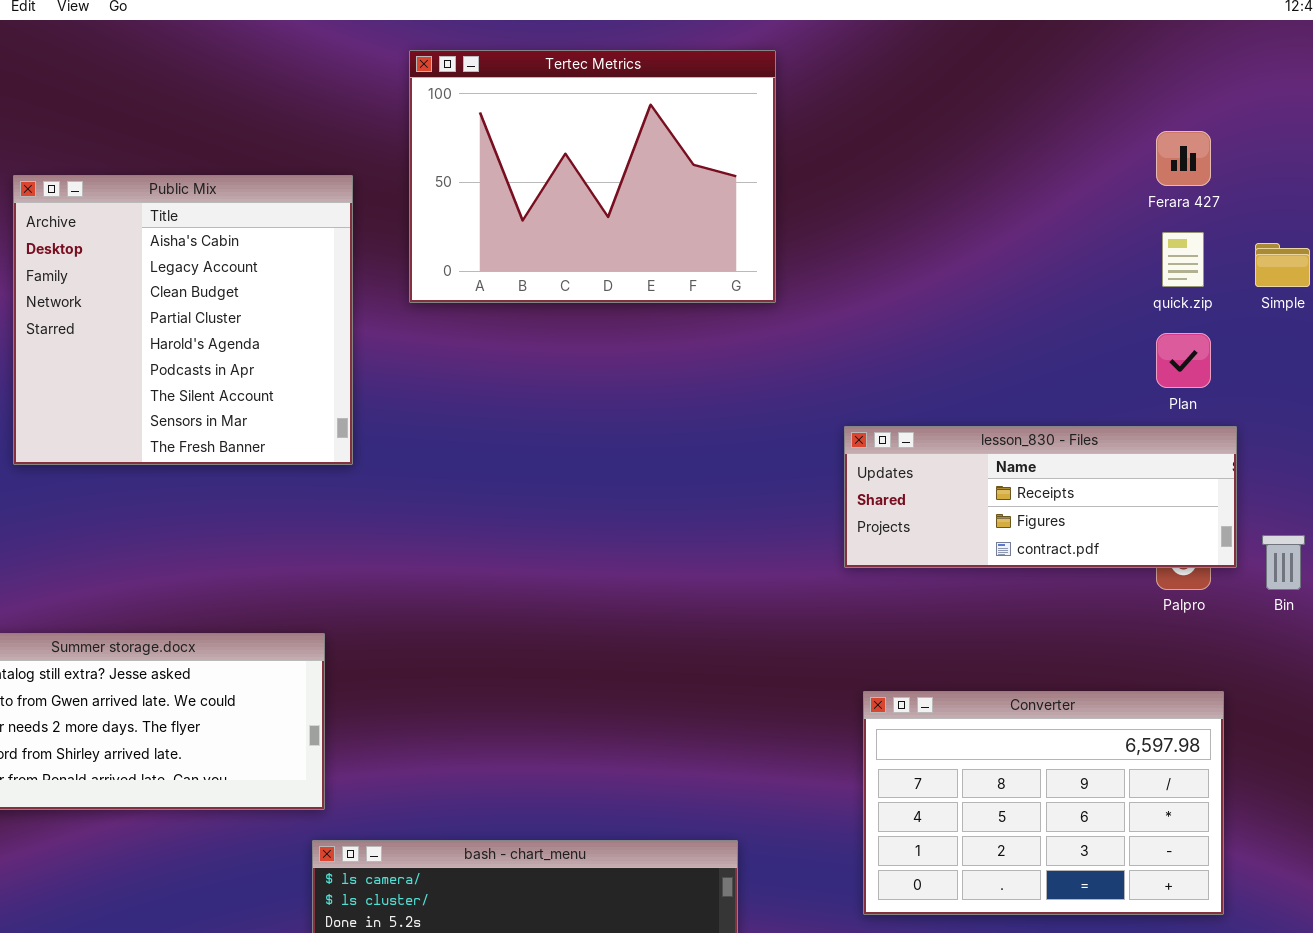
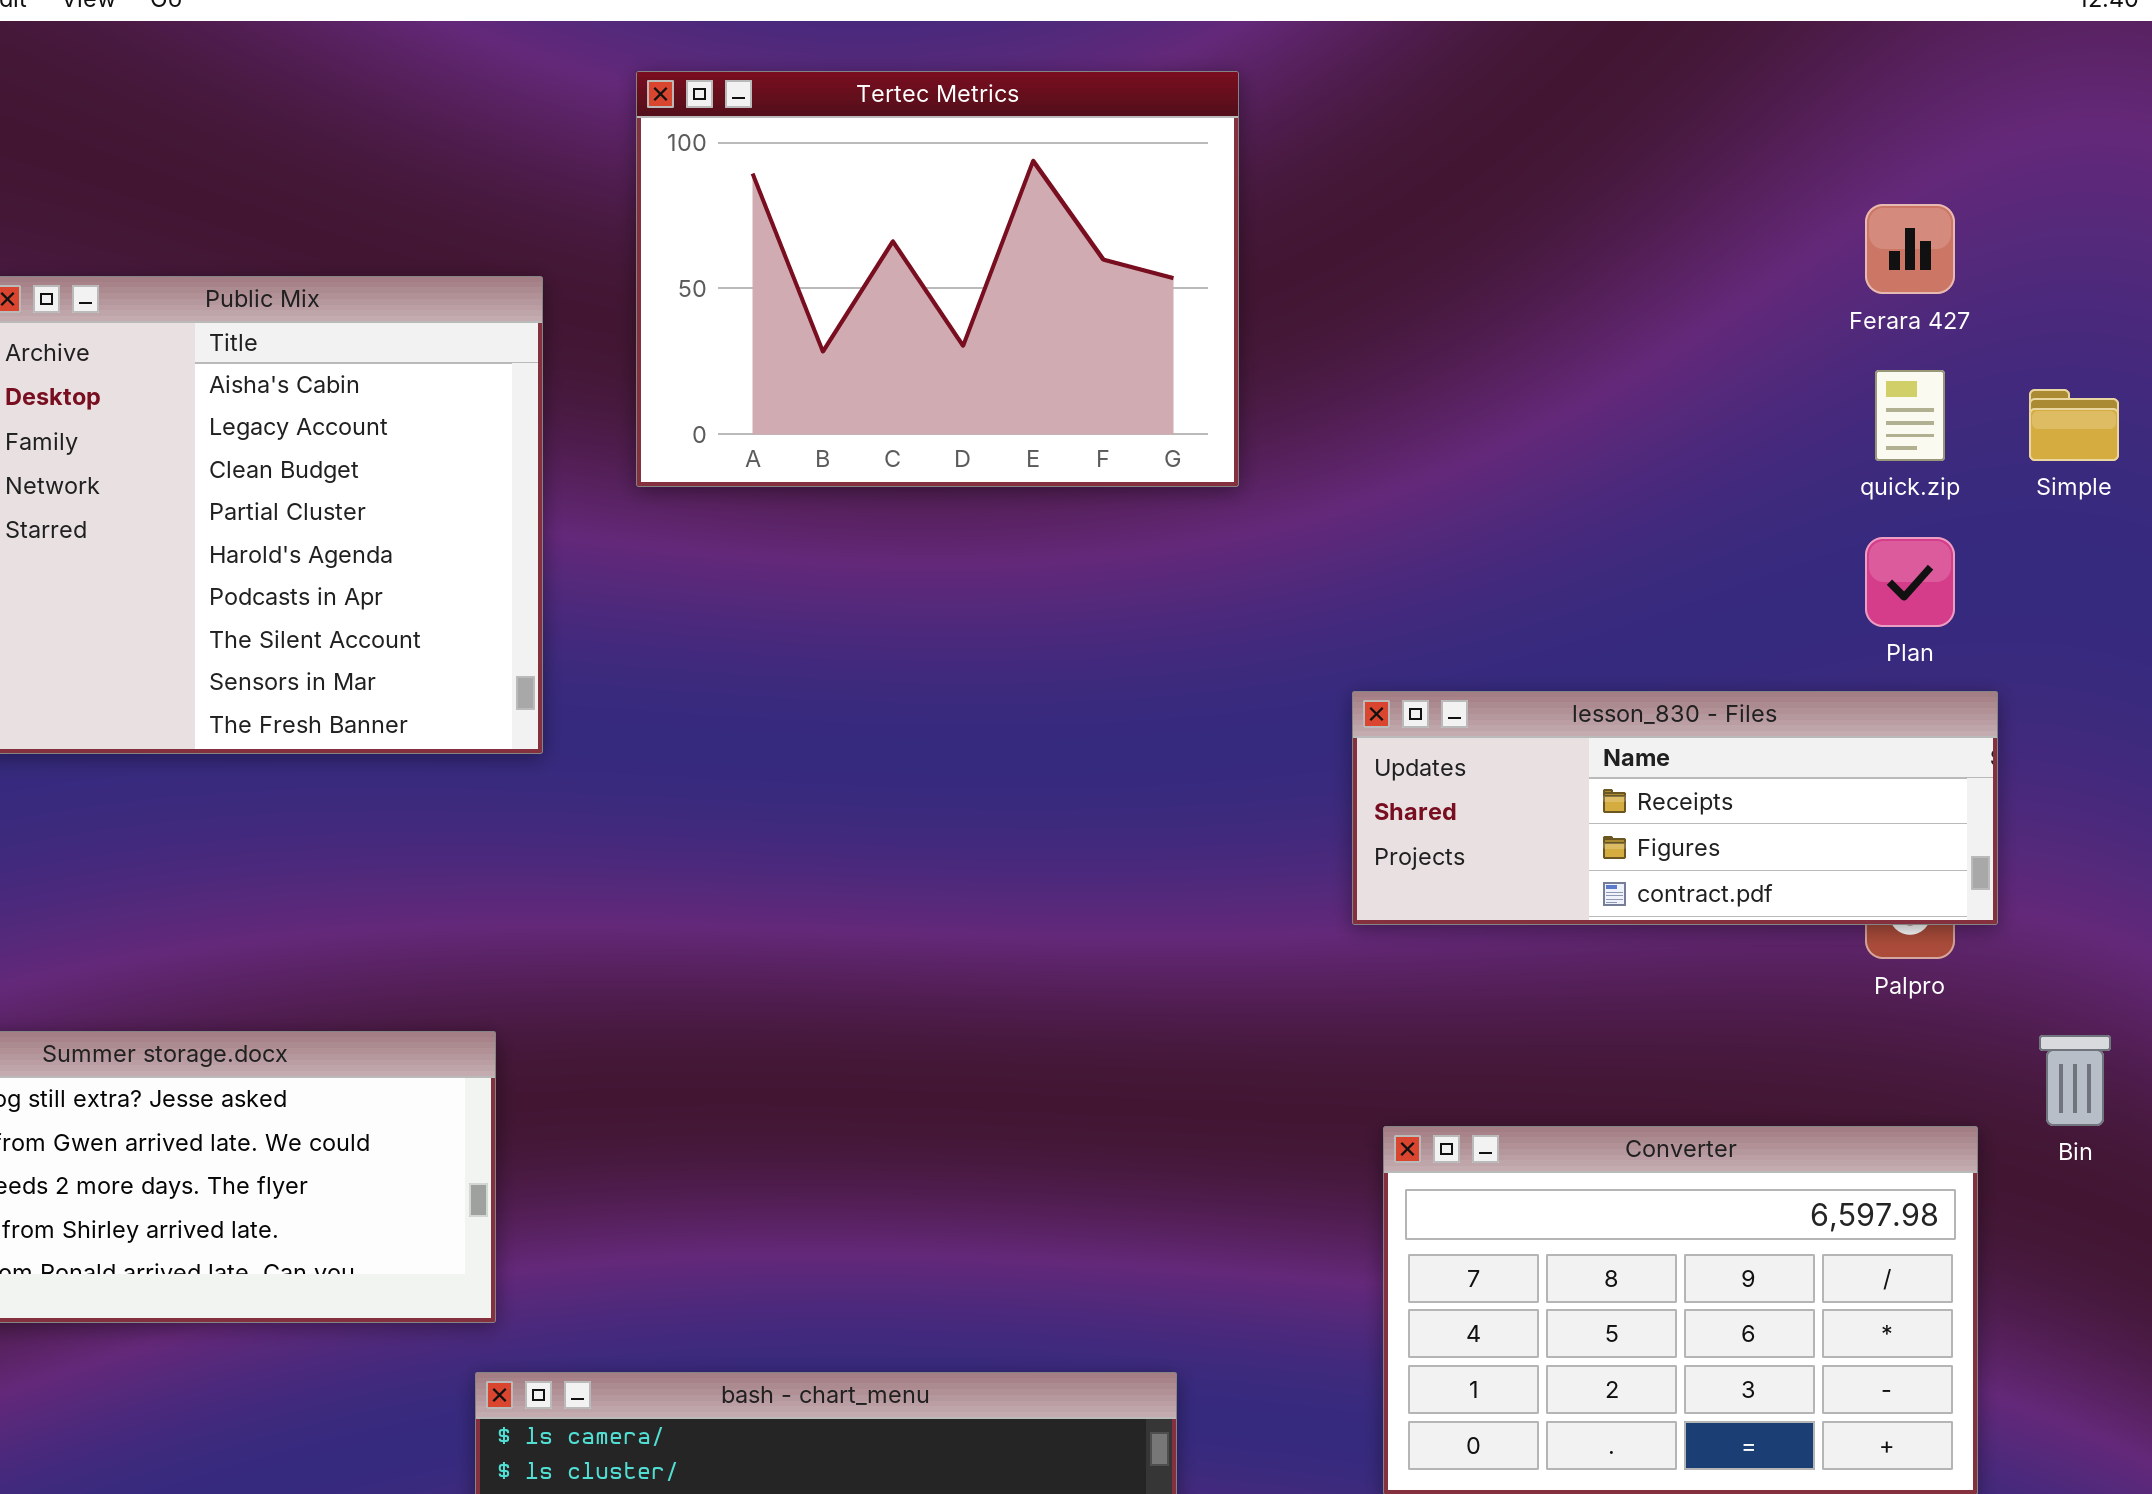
Bin: [1262,535,1305,590] -> [2039,1035,2111,1126], moved

